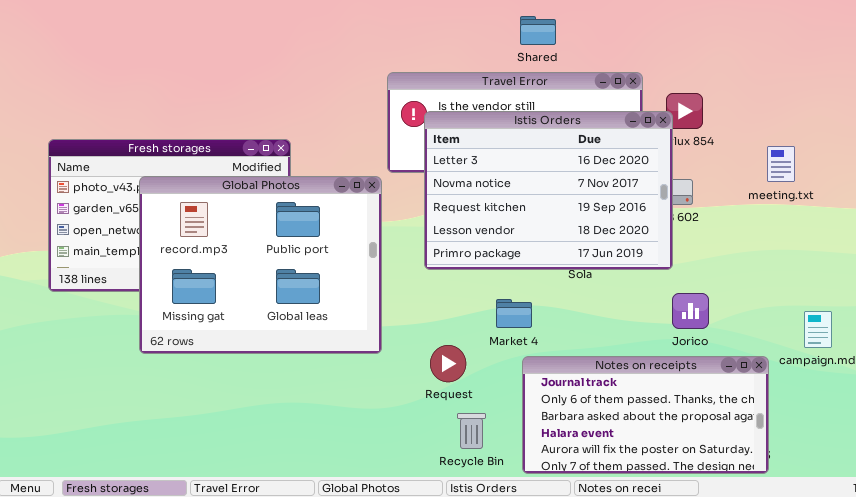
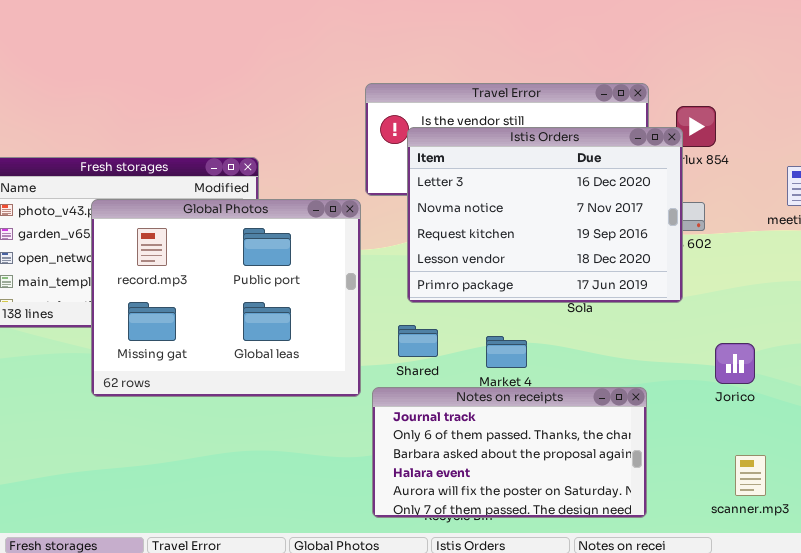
Shared: [520,16,556,45] -> [398,325,438,357], moved
Jorico: [672,293,709,329] -> [715,343,755,384], moved
Notes on receipts: [522,356,769,474] -> [372,387,647,518], moved

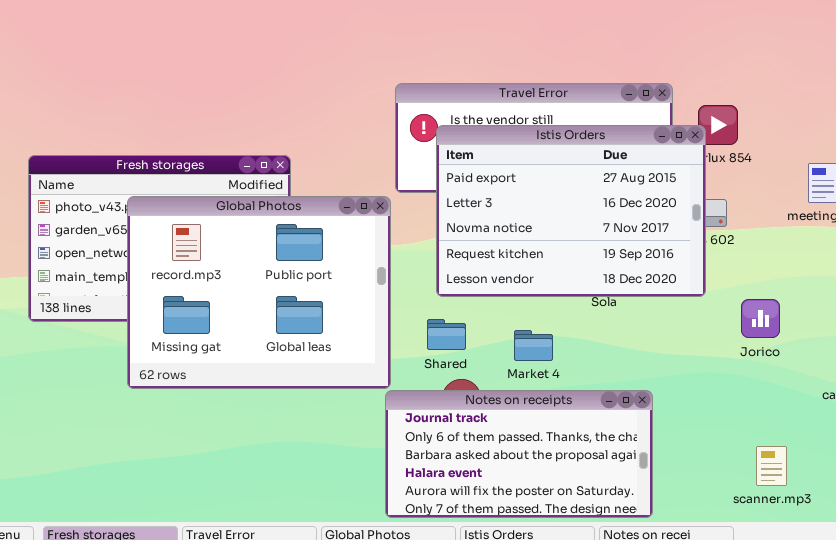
Istis Orders: [407,127,683,303] -> [436,125,706,297], scrolled up 1 row
Jorico: [715,343,755,384] -> [741,299,780,338], moved
Notes on receipts: [372,387,647,518] -> [385,390,653,518], moved

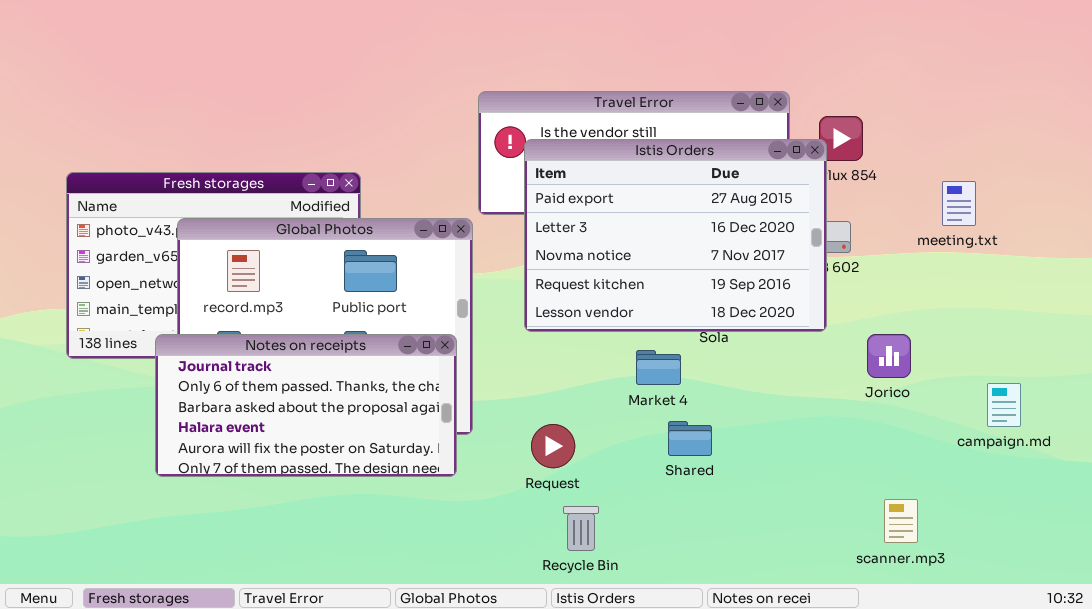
Shared: [427,319,466,350] -> [668,421,712,456], moved
Market 4: [514,330,553,361] -> [636,350,681,385], moved
Notes on receipts: [385,390,653,518] -> [155,334,457,477], moved

